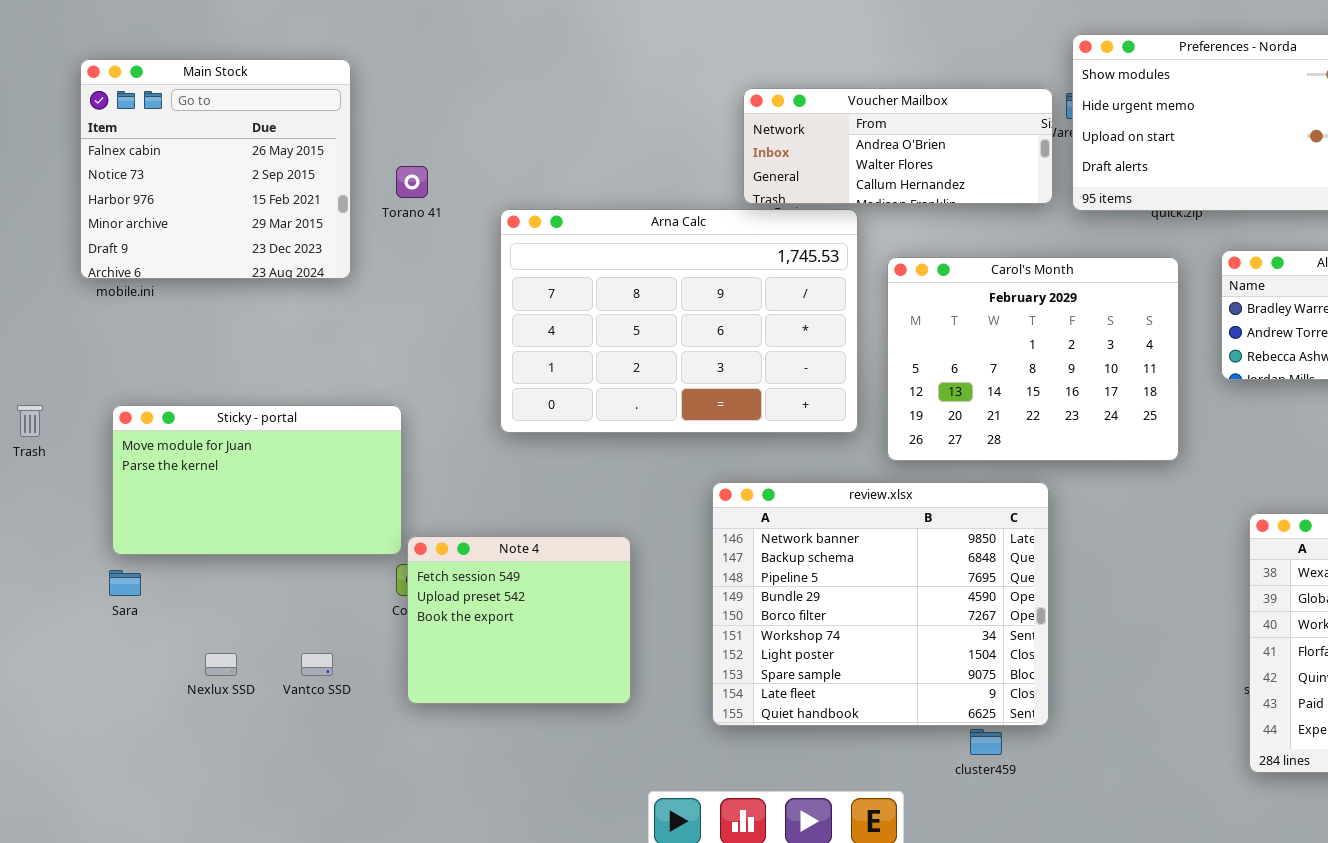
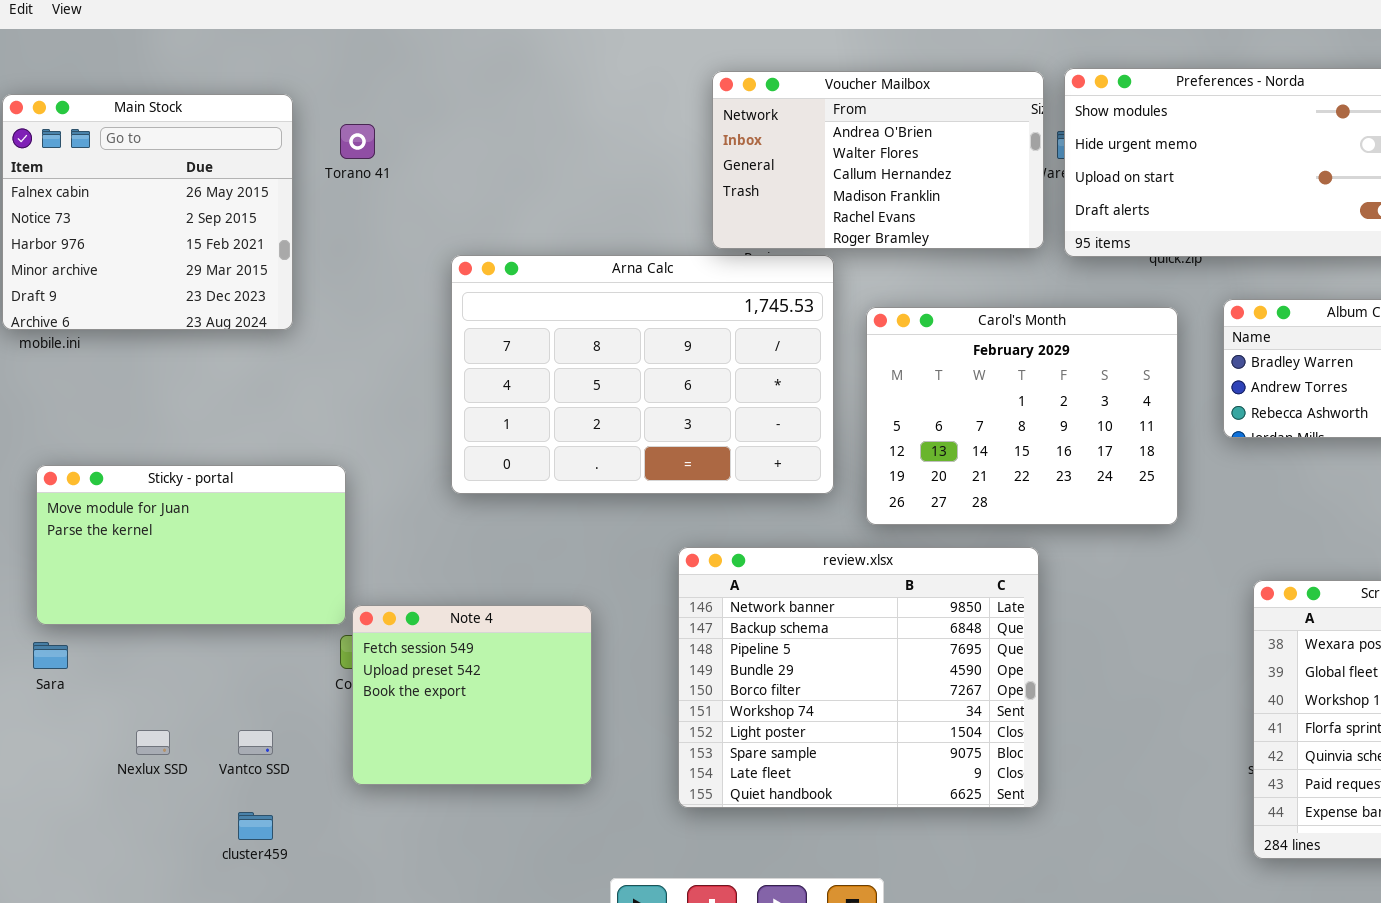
Voucher Mailbox: [743,88,1053,204] -> [712,71,1044,249], resized
Torano 41: [396,166,428,198] -> [340,124,375,159], moved
cluster459: [970,729,1002,755] -> [238,812,273,840], moved

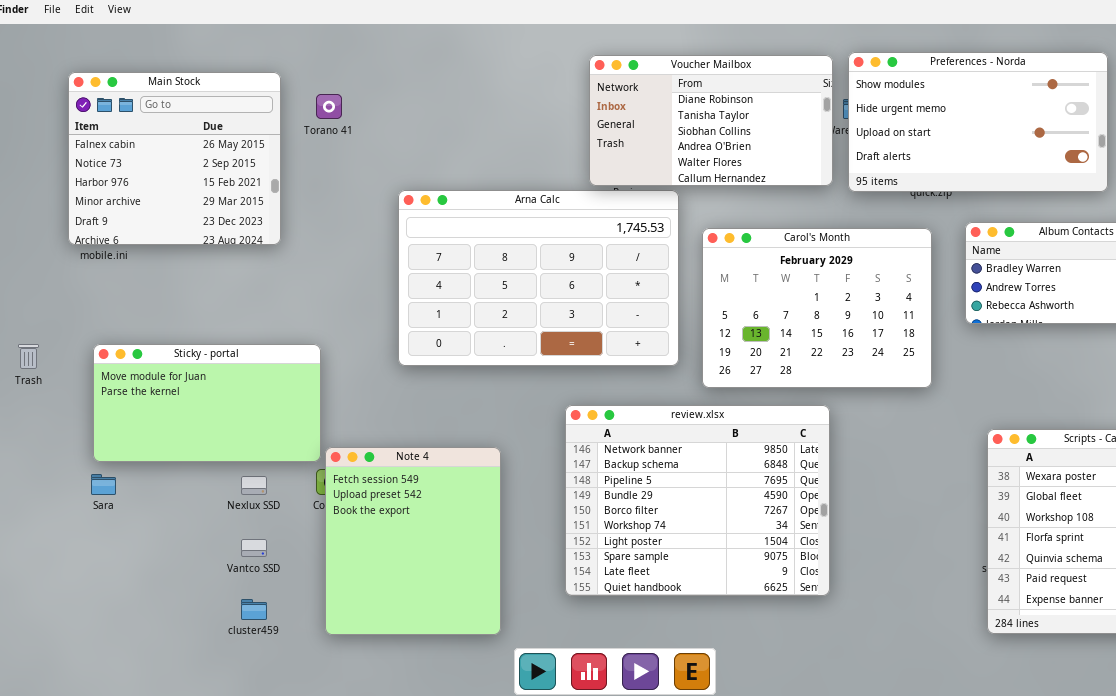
Voucher Mailbox: [712,71,1044,249] -> [589,55,833,186], scrolled up 3 rows
Note 4: [352,605,592,785] -> [325,447,501,635], resized
Nexlux SSD: [136,730,170,755] -> [241,476,267,495], moved

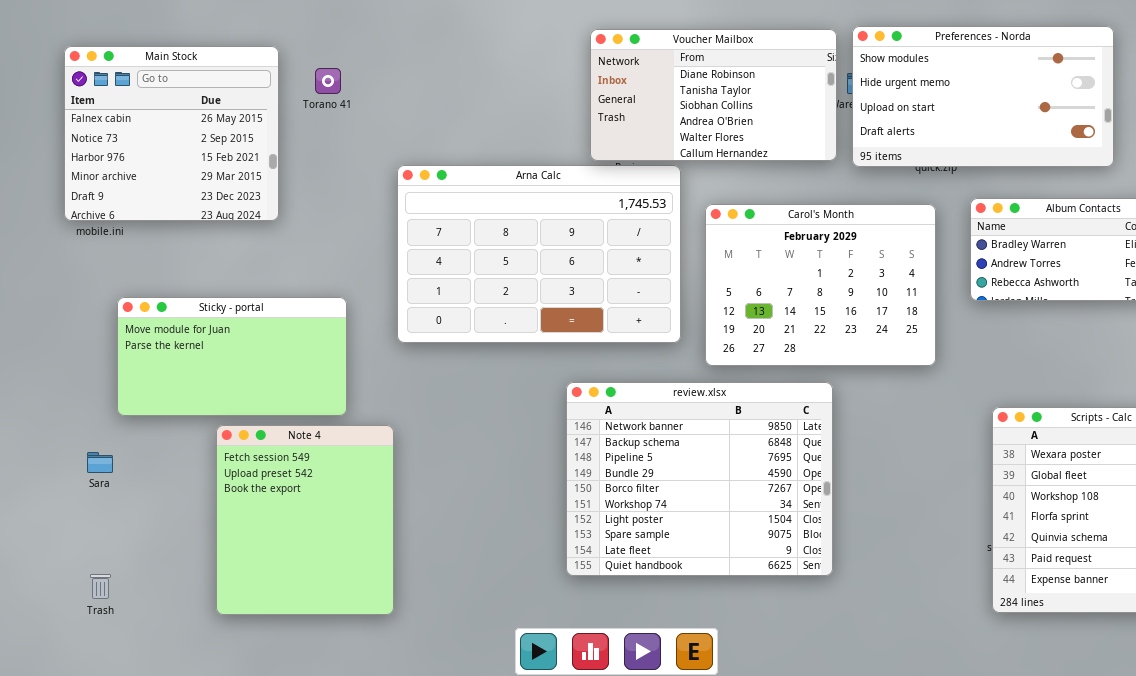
Trash: [18,344,39,369] -> [90,574,111,599], moved
Sticky - portal: [93,344,321,462] -> [117,297,347,416], moved
Note 4: [325,447,501,635] -> [216,425,394,615], moved

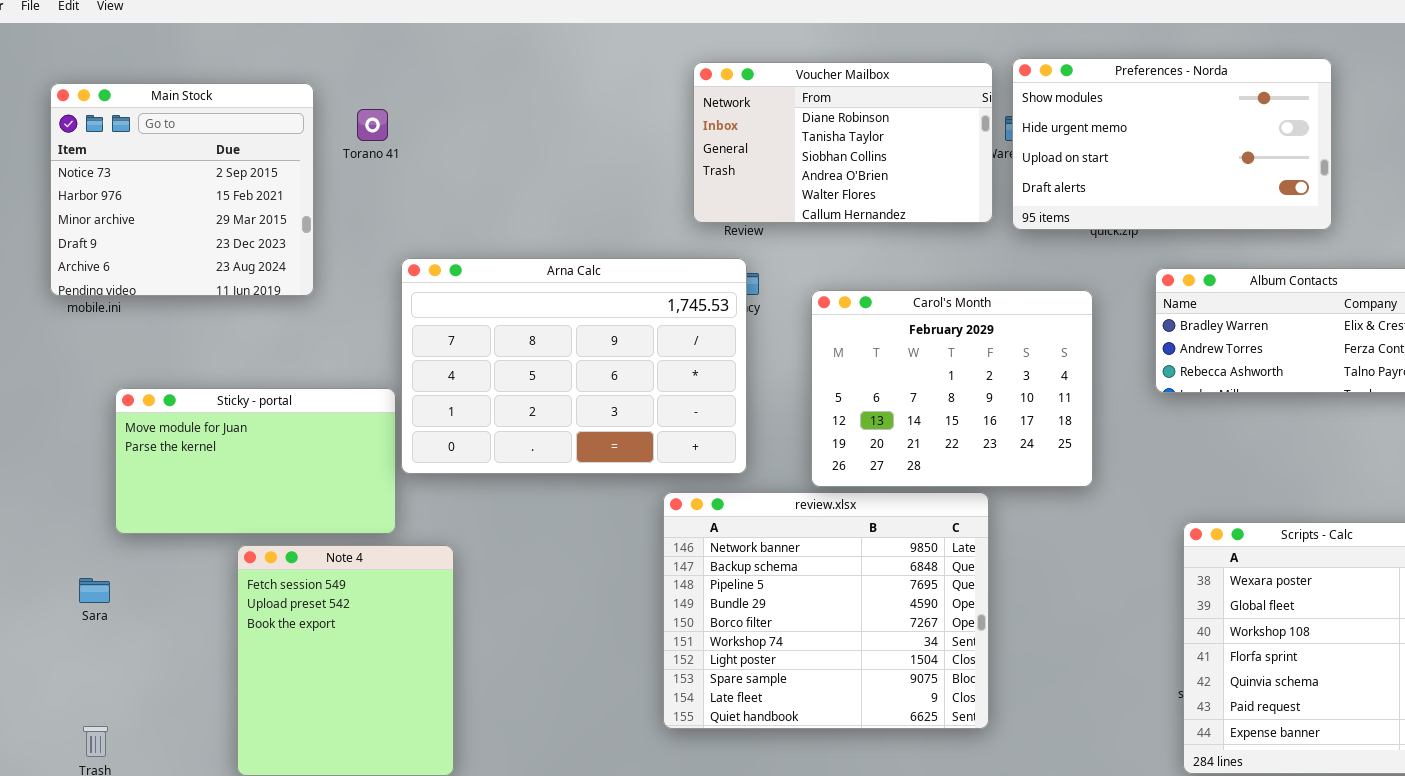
Main Stock: [64,46,279,221] -> [50,83,314,296], scrolled down 1 row
Arna Calc: [397,165,681,343] -> [401,258,747,474], moved
Carol's Month: [705,204,936,366] -> [811,290,1093,487], moved

